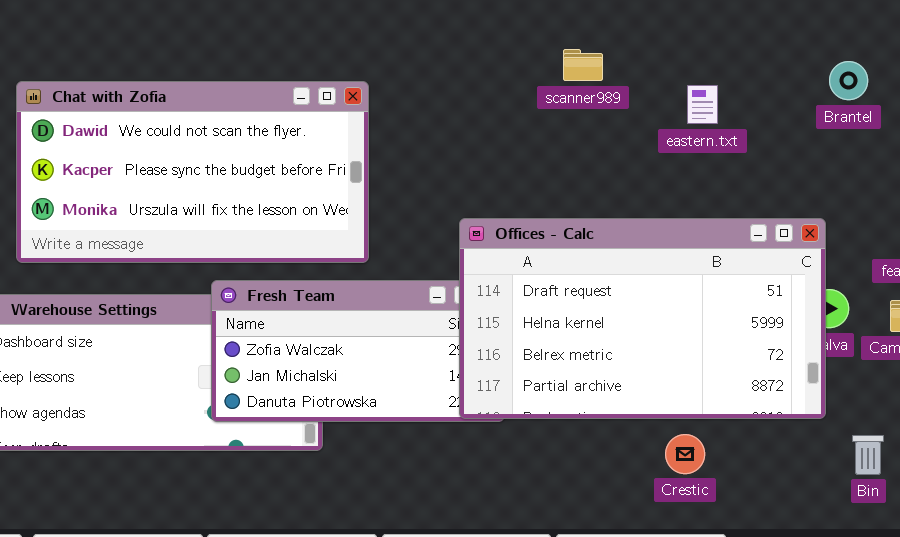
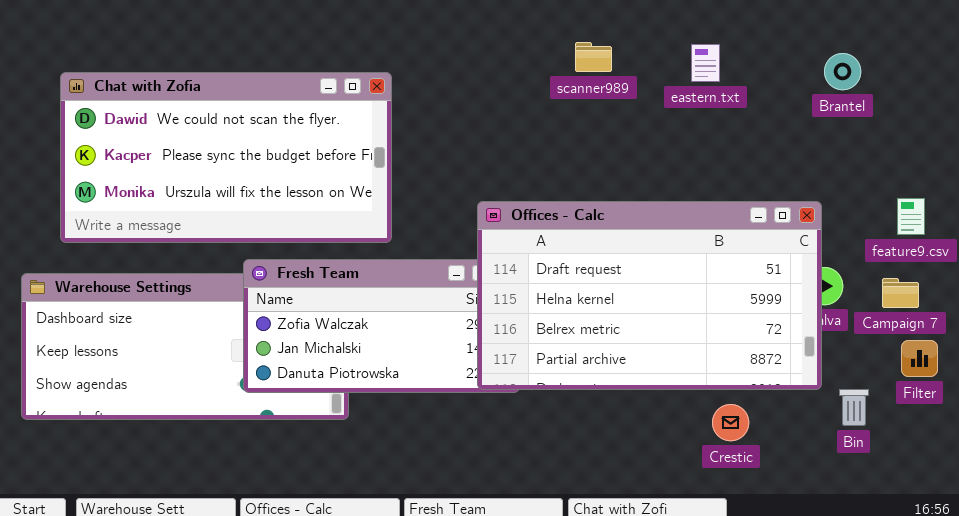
eastern.txt: [687,85,718,124] -> [691,44,720,82], moved
Crestic: [665,434,705,474] -> [712,404,749,441], moved
Bin: [852,435,884,475] -> [839,389,869,426], moved

